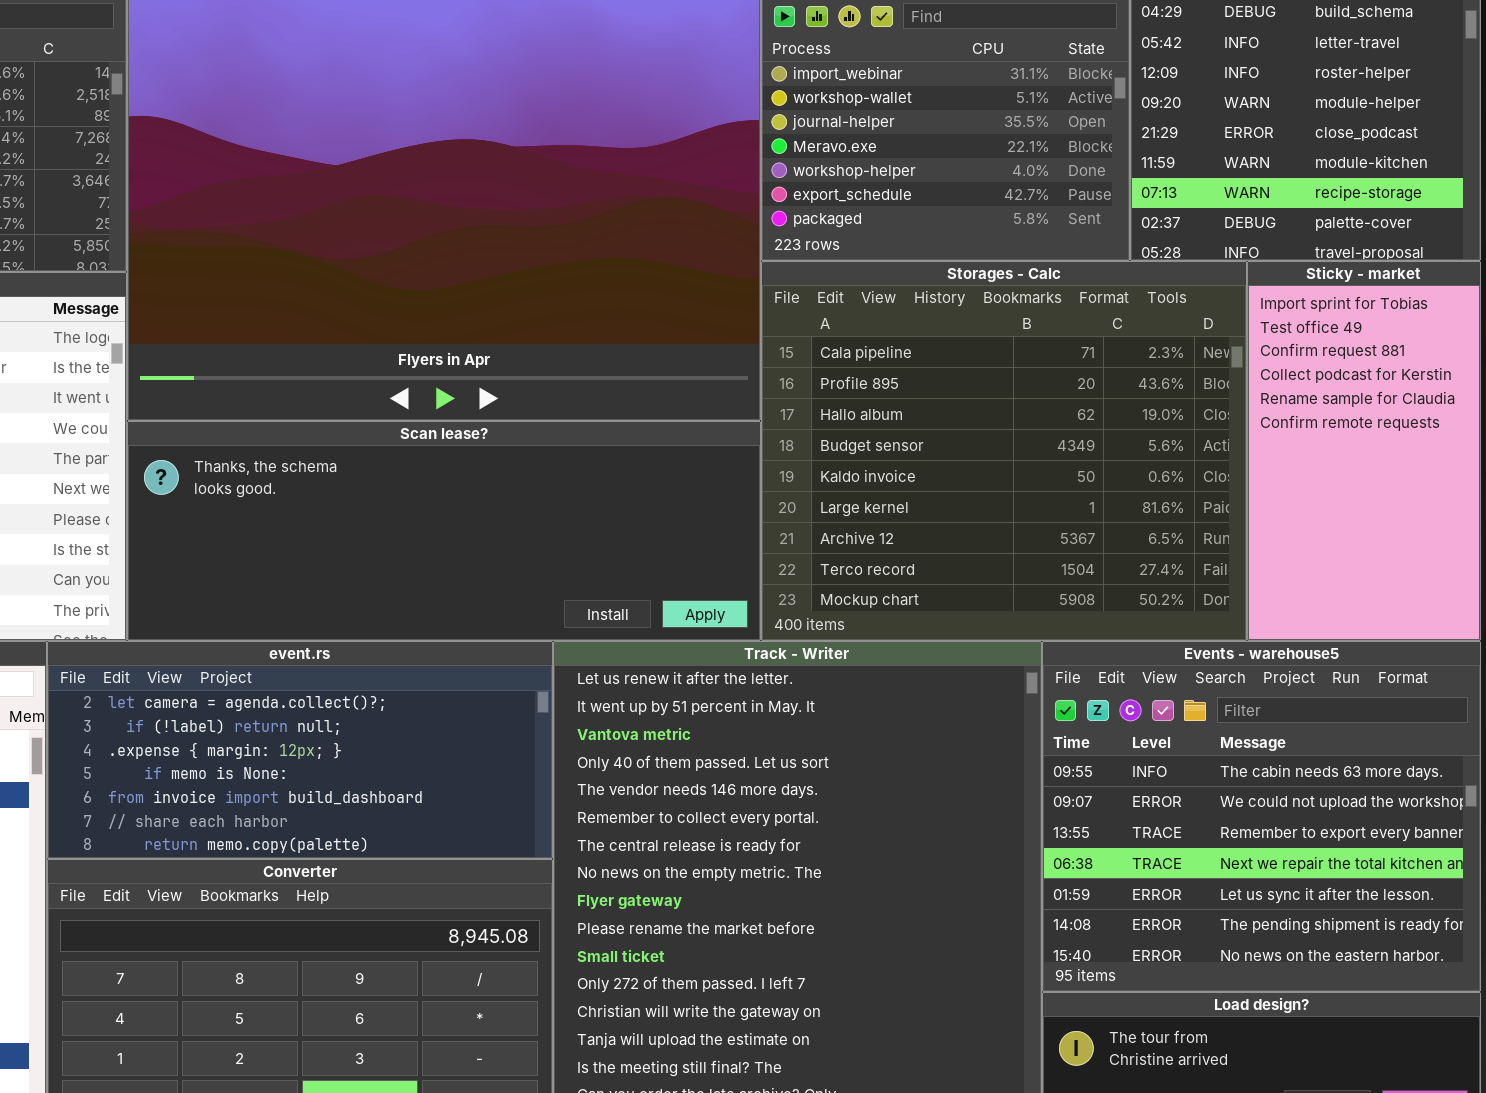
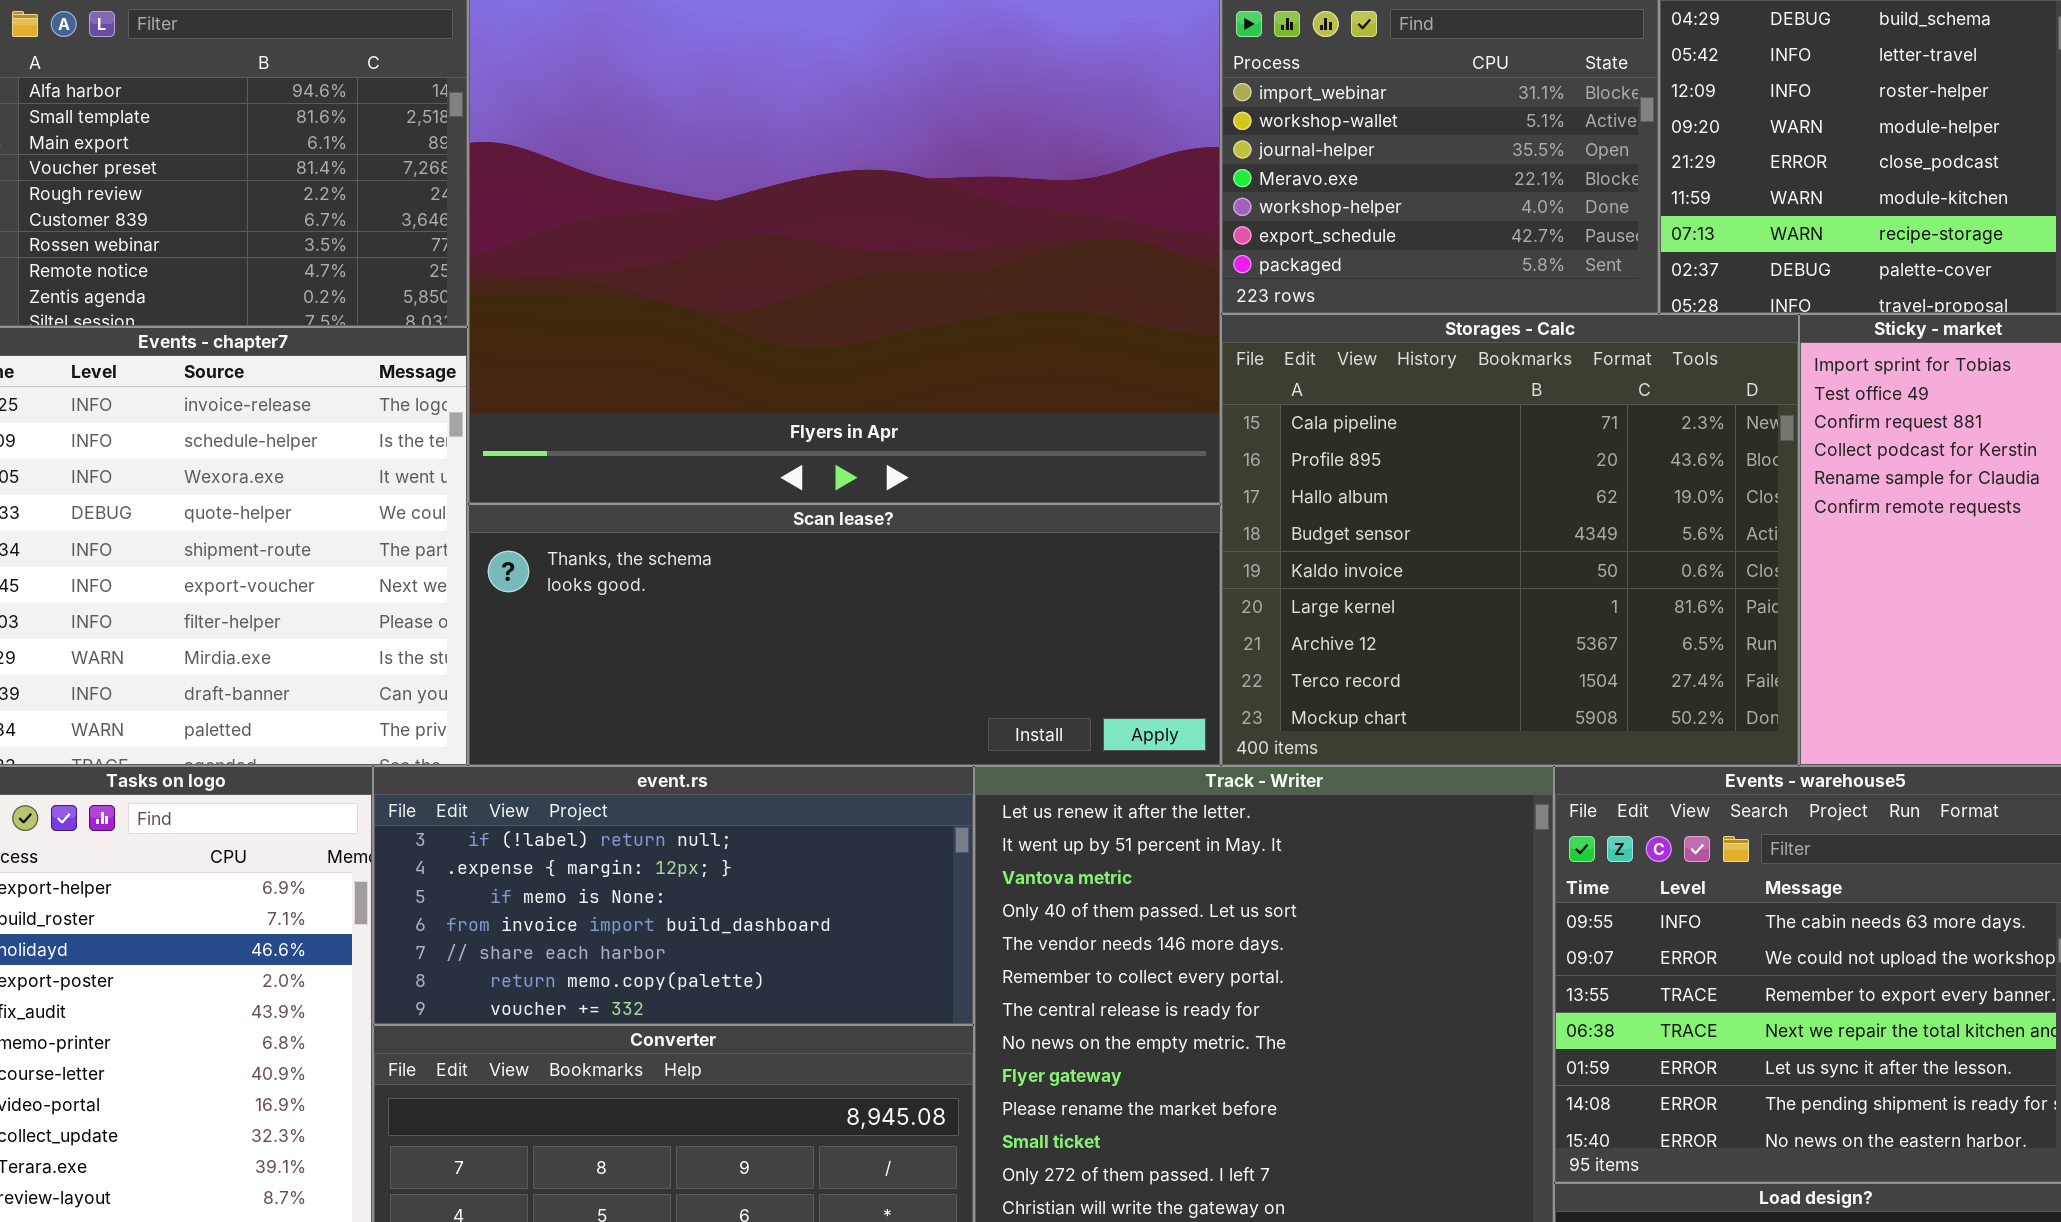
event.rs: [47,641,553,859] -> [373,766,974,1025], scrolled down 1 row

